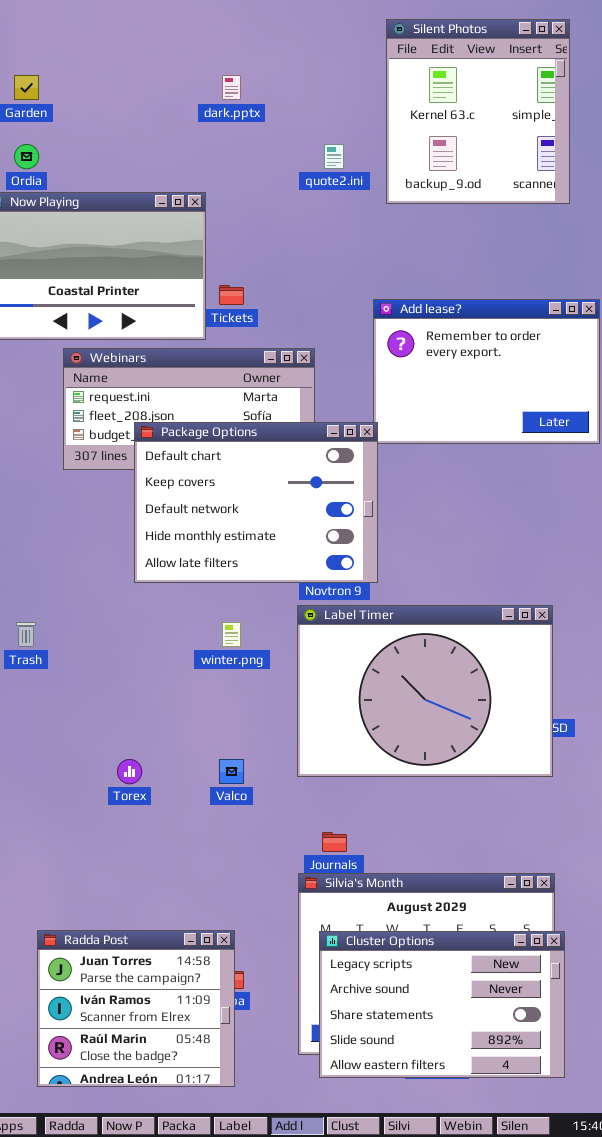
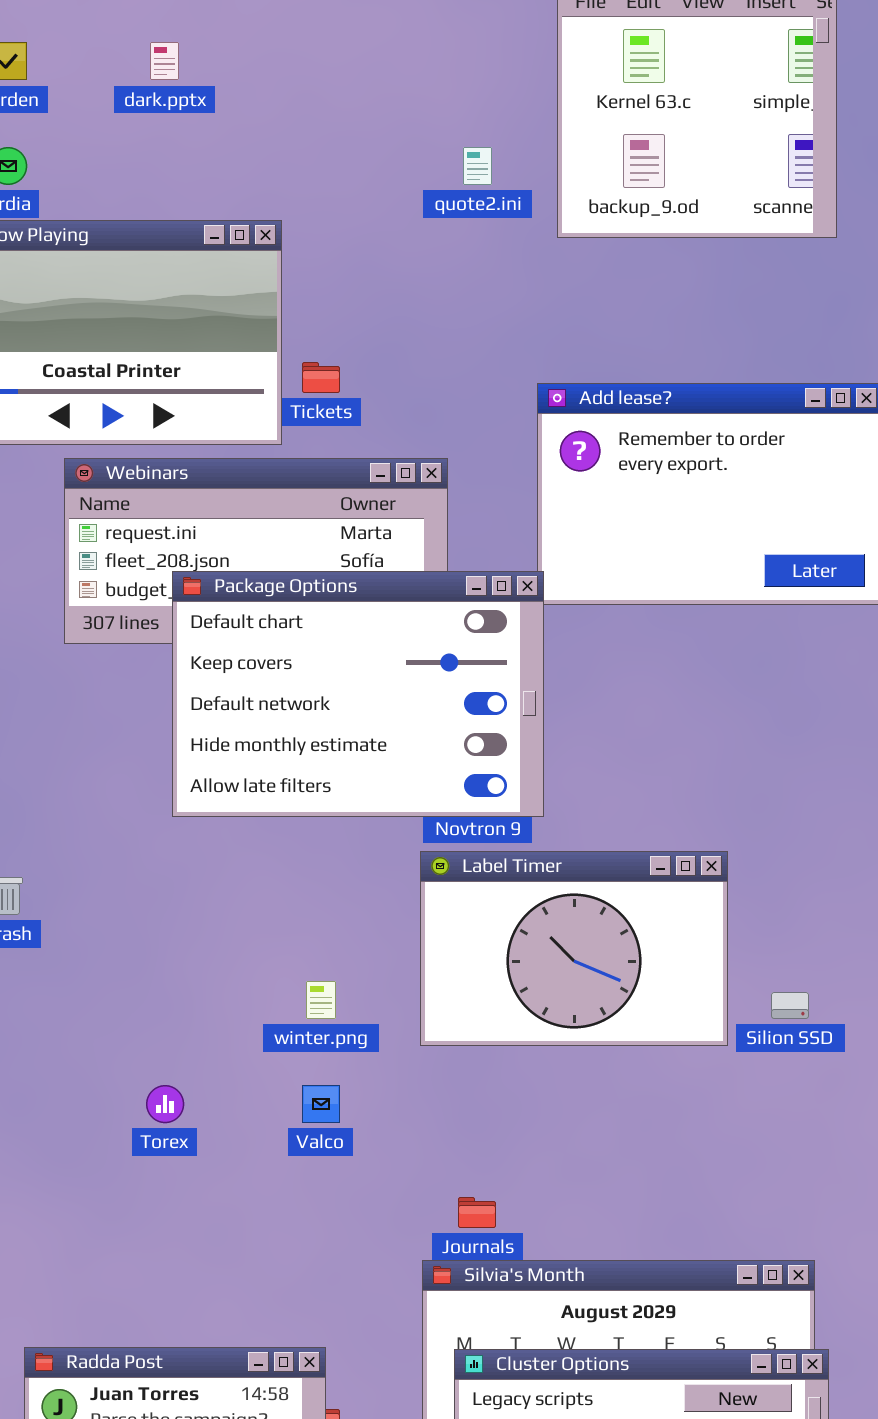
dark.pptx: [222,75,241,100] -> [150,42,179,80], moved
Label Timer: [297,605,553,777] -> [420,851,728,1046], resized
winter.png: [222,622,241,647] -> [306,981,336,1019], moved

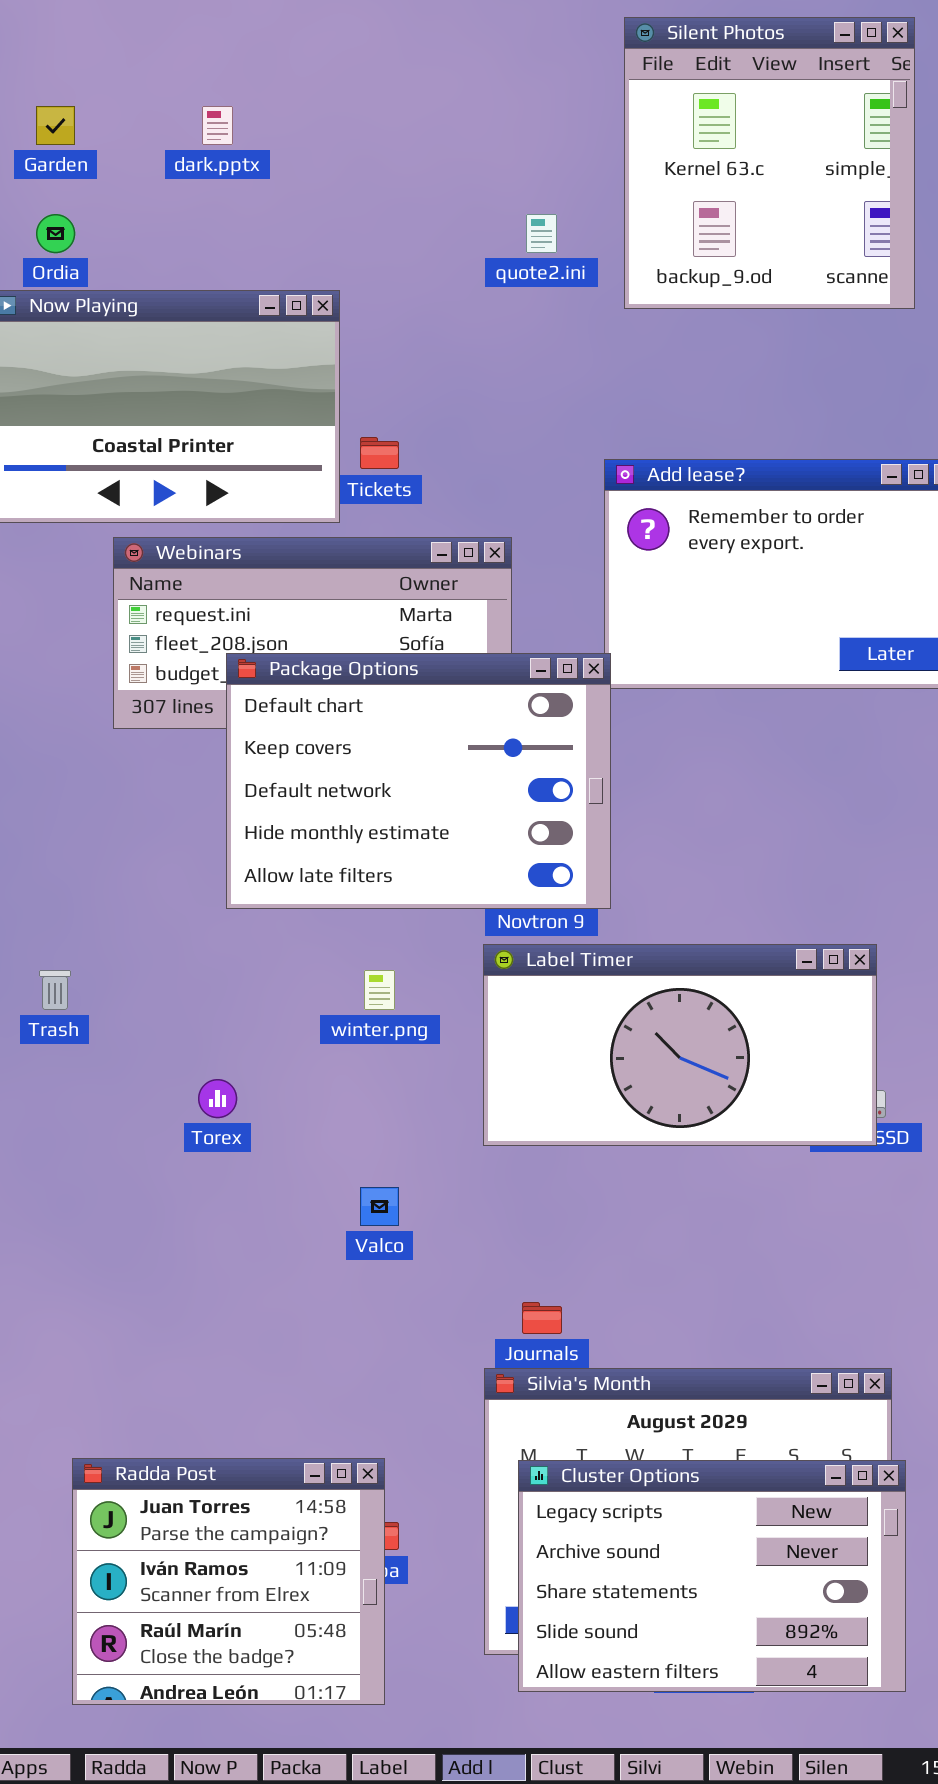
Label Timer: [420,851,728,1046] -> [483,944,877,1146], resized
winter.png: [306,981,336,1019] -> [364,970,395,1010], moved
Torex: [146,1085,184,1123] -> [198,1079,237,1118], moved

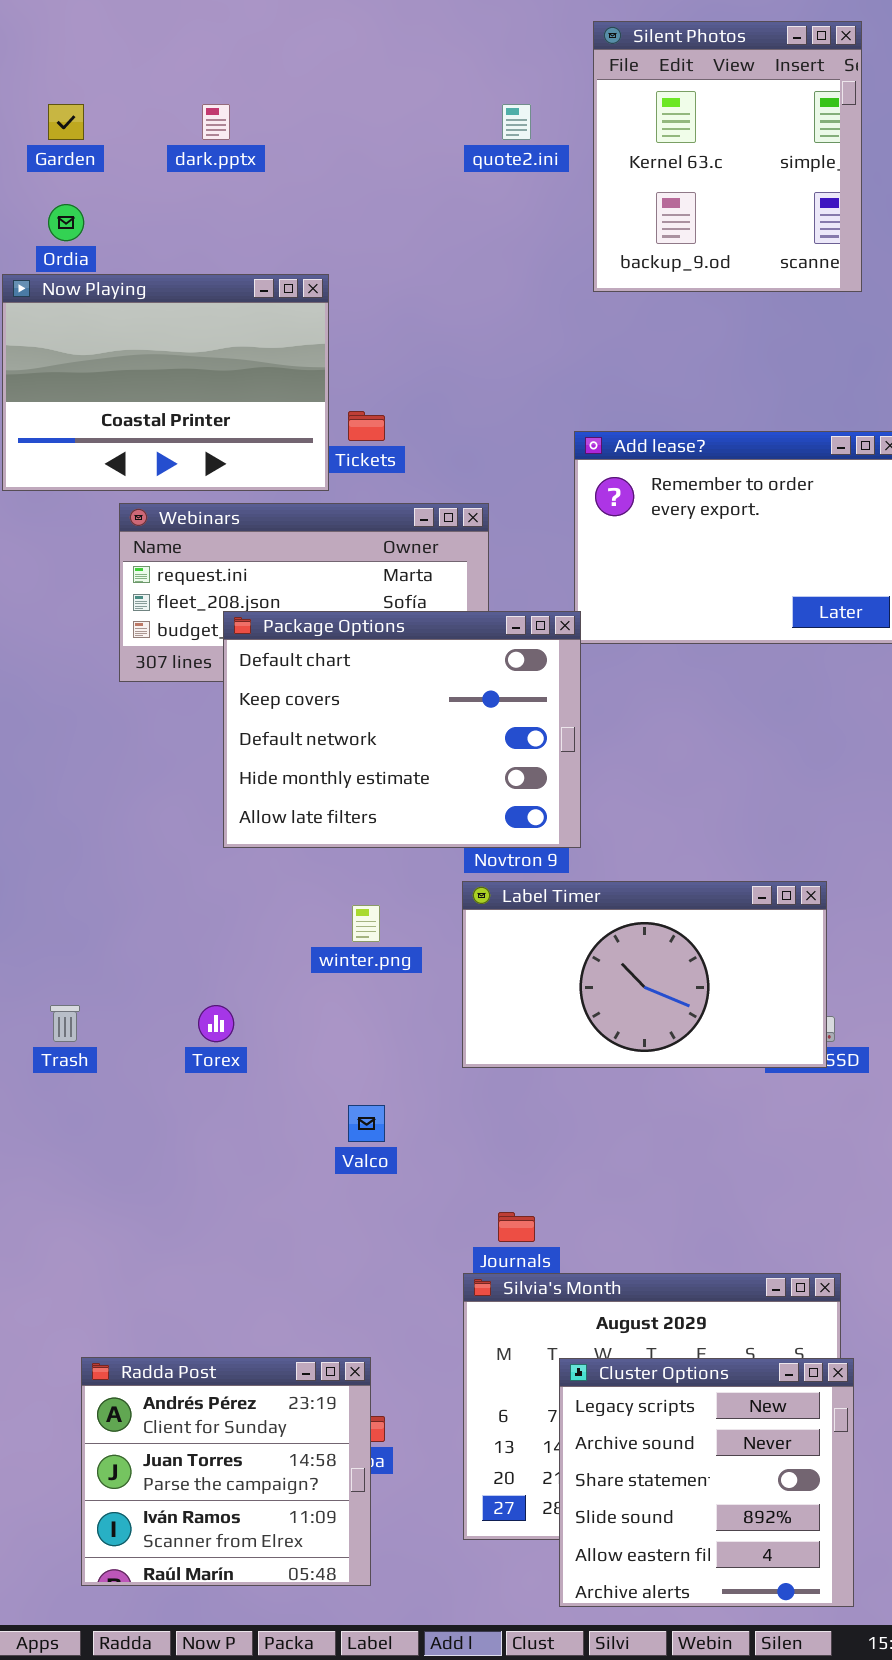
quote2.ini: [526,214,557,253] -> [502,104,531,140], moved
Trash: [39,970,71,1010] -> [50,1005,80,1042], moved
Radda Post: [72,1458,385,1705] -> [81,1357,371,1586], scrolled up 1 row
Cluster Options: [518,1460,906,1692] -> [559,1358,854,1607], resized

